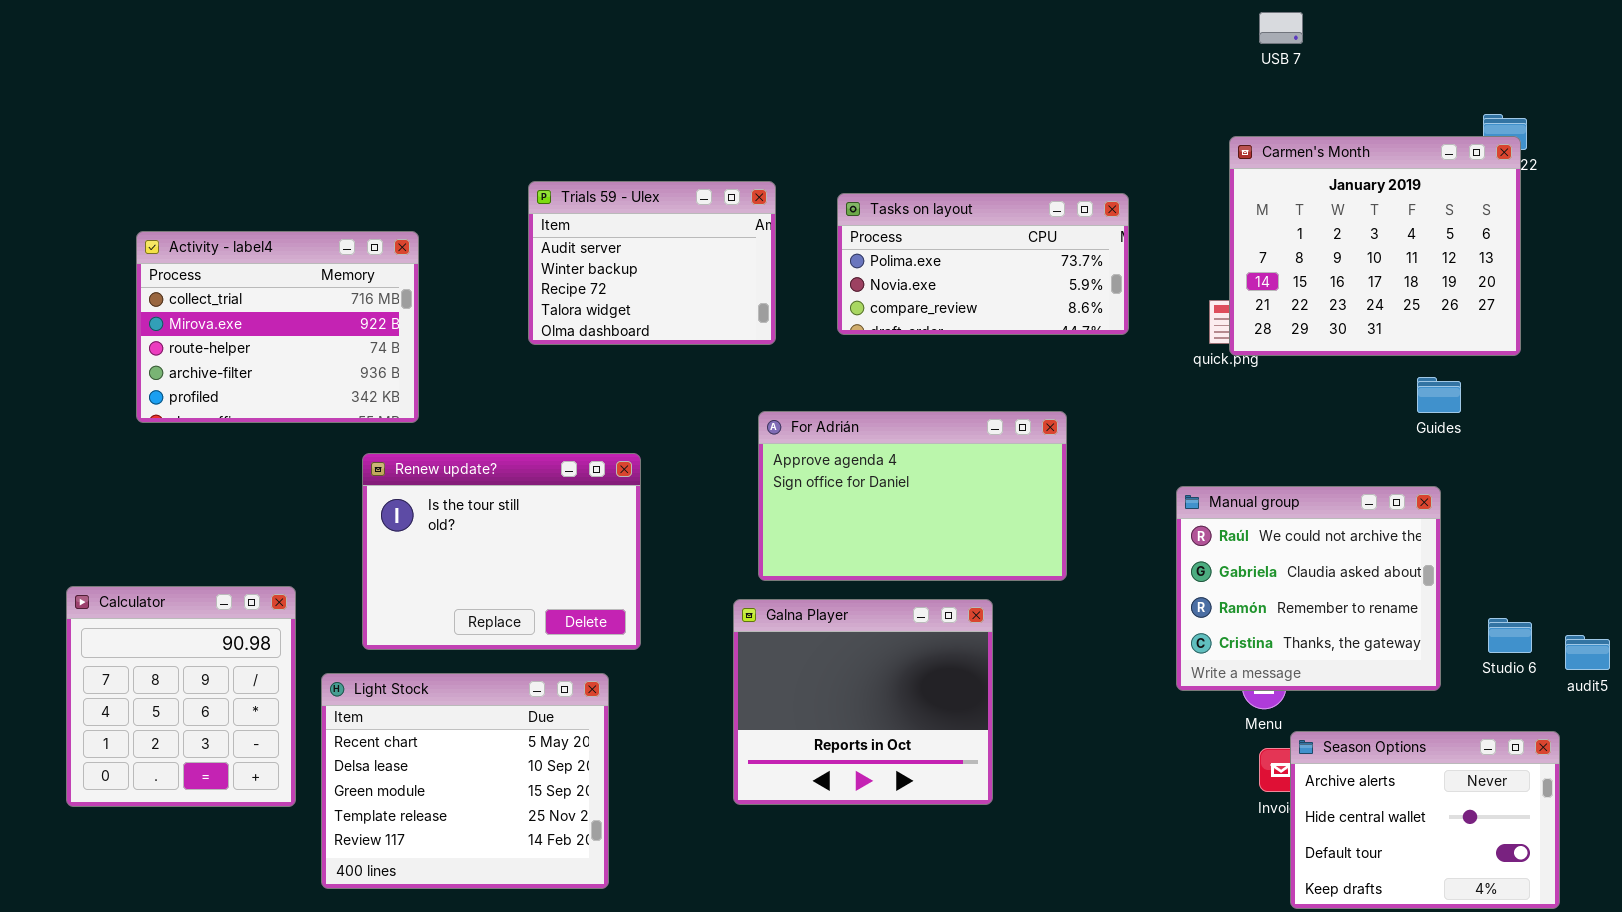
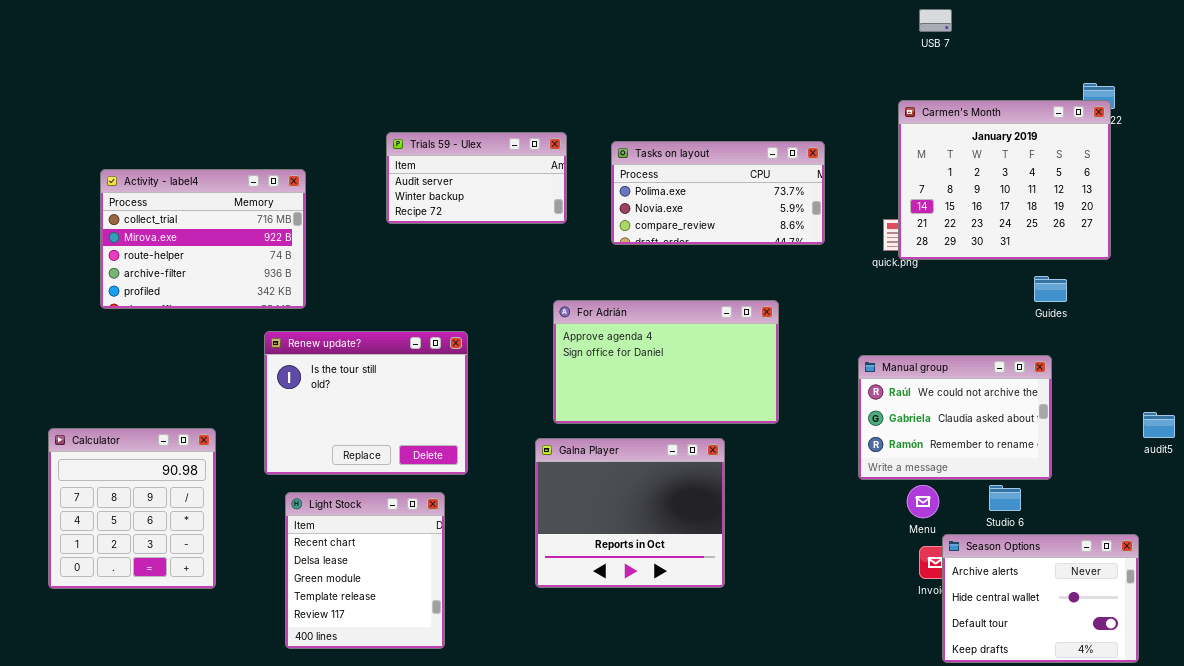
Trials 59 - Ulex: [528,181,776,345] -> [386,132,567,224], resized
Manual group: [1176,486,1441,691] -> [858,355,1052,480], resized
Studio 6: [1488,618,1532,653] -> [989,485,1021,511], moved
audit5: [1565,635,1610,670] -> [1143,412,1175,438], moved
Light Stock: [321,673,609,889] -> [285,492,445,649], resized

